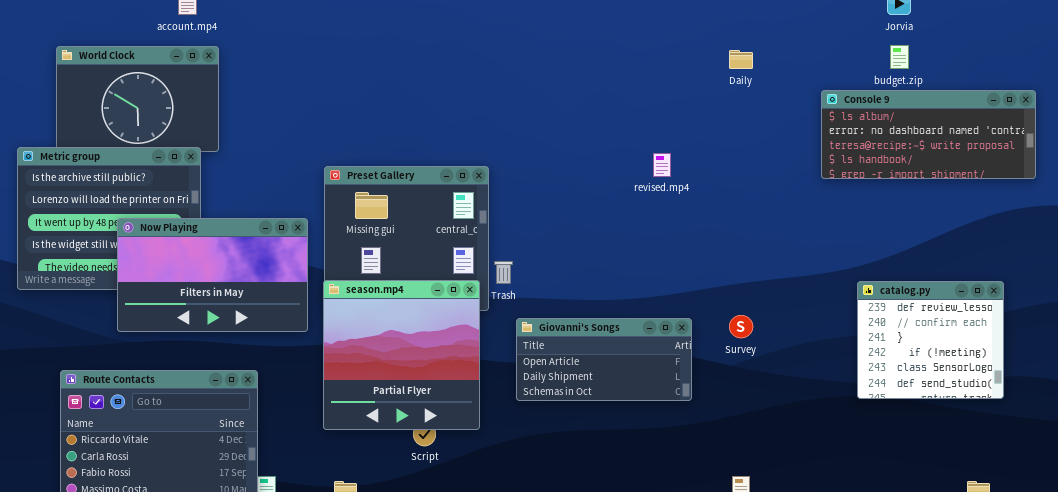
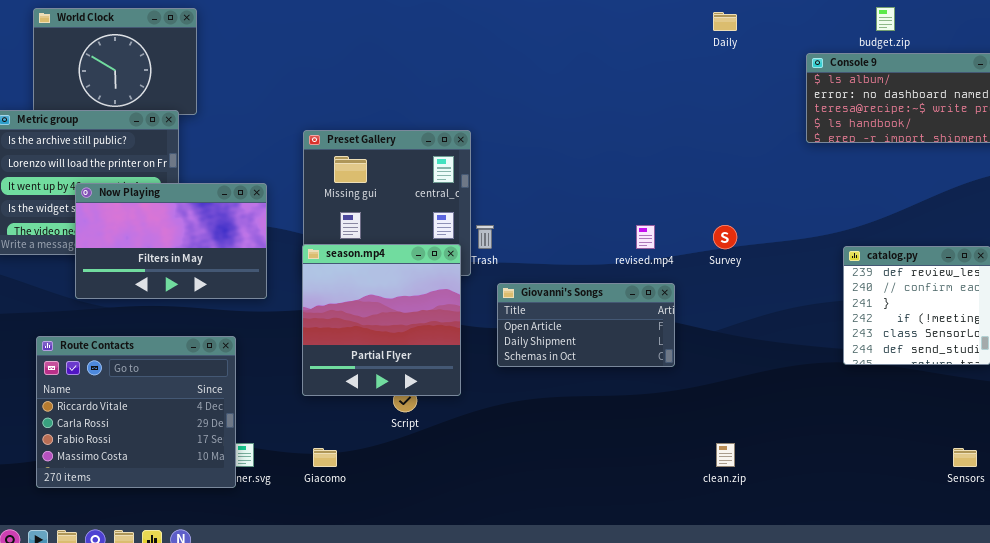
revised.mp4: [653,153,671,177] -> [636,225,655,249], moved
Now Playing: [117,218,308,332] -> [75,183,267,299], moved
Survey: [729,315,753,338] -> [713,225,737,249], moved

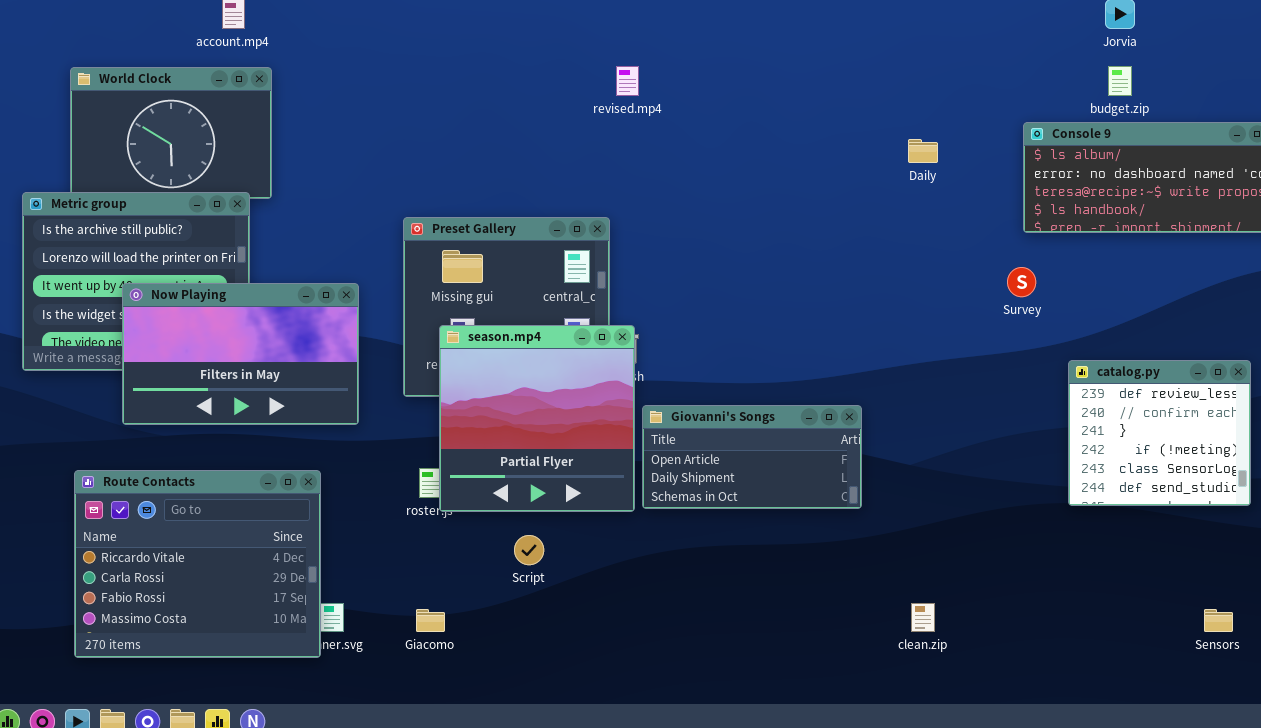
Daily: [713,12,737,31] -> [908,139,938,163], moved
revised.mp4: [636,225,655,249] -> [616,66,639,96], moved
Survey: [713,225,737,249] -> [1007,267,1036,297], moved
season.mp4: [302,244,461,396] -> [439,325,635,512], moved

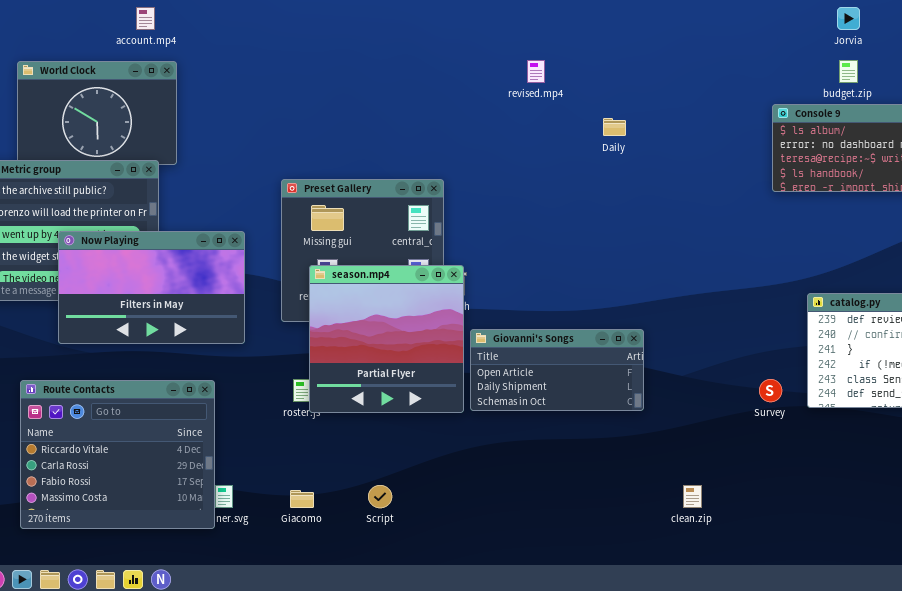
revised.mp4: [616,66,639,96] -> [527,60,545,83], moved
Daily: [908,139,938,163] -> [603,118,626,136], moved
Survey: [1007,267,1036,297] -> [759,379,782,402], moved
Script: [514,535,544,565] -> [368,485,392,508], moved

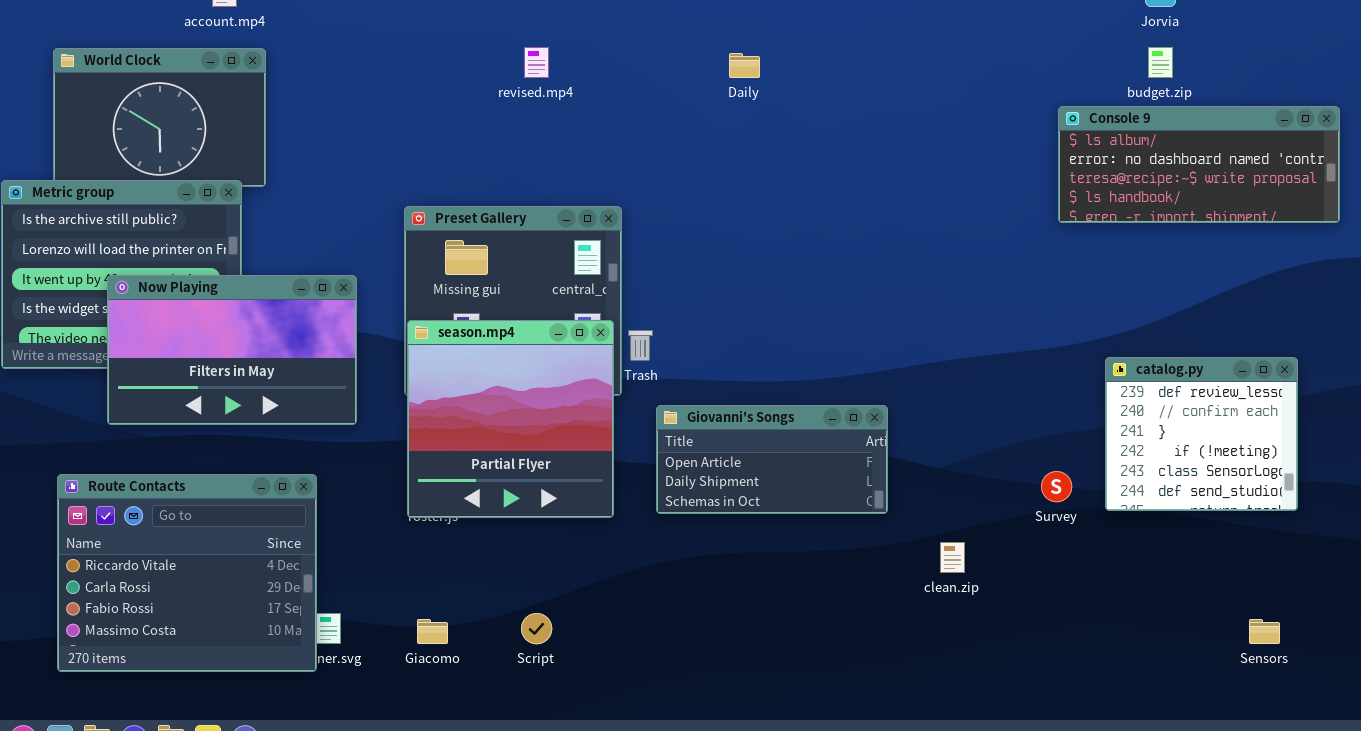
revised.mp4: [527,60,545,83] -> [524,47,549,78], moved
Daily: [603,118,626,136] -> [729,53,760,78], moved
season.mp4: [309,265,464,413] -> [407,320,614,518], moved
clean.zip: [683,485,702,508] -> [940,542,965,573], moved

